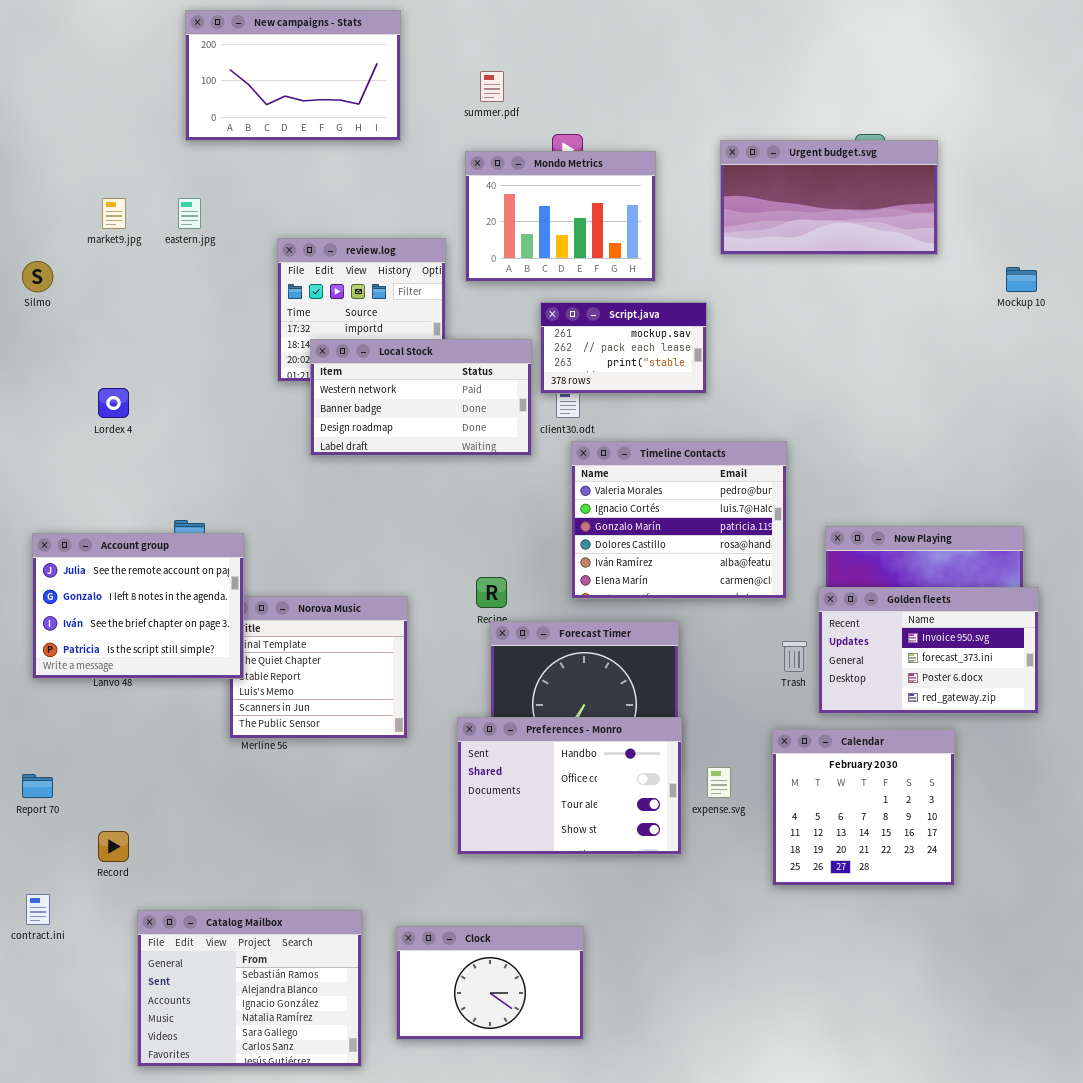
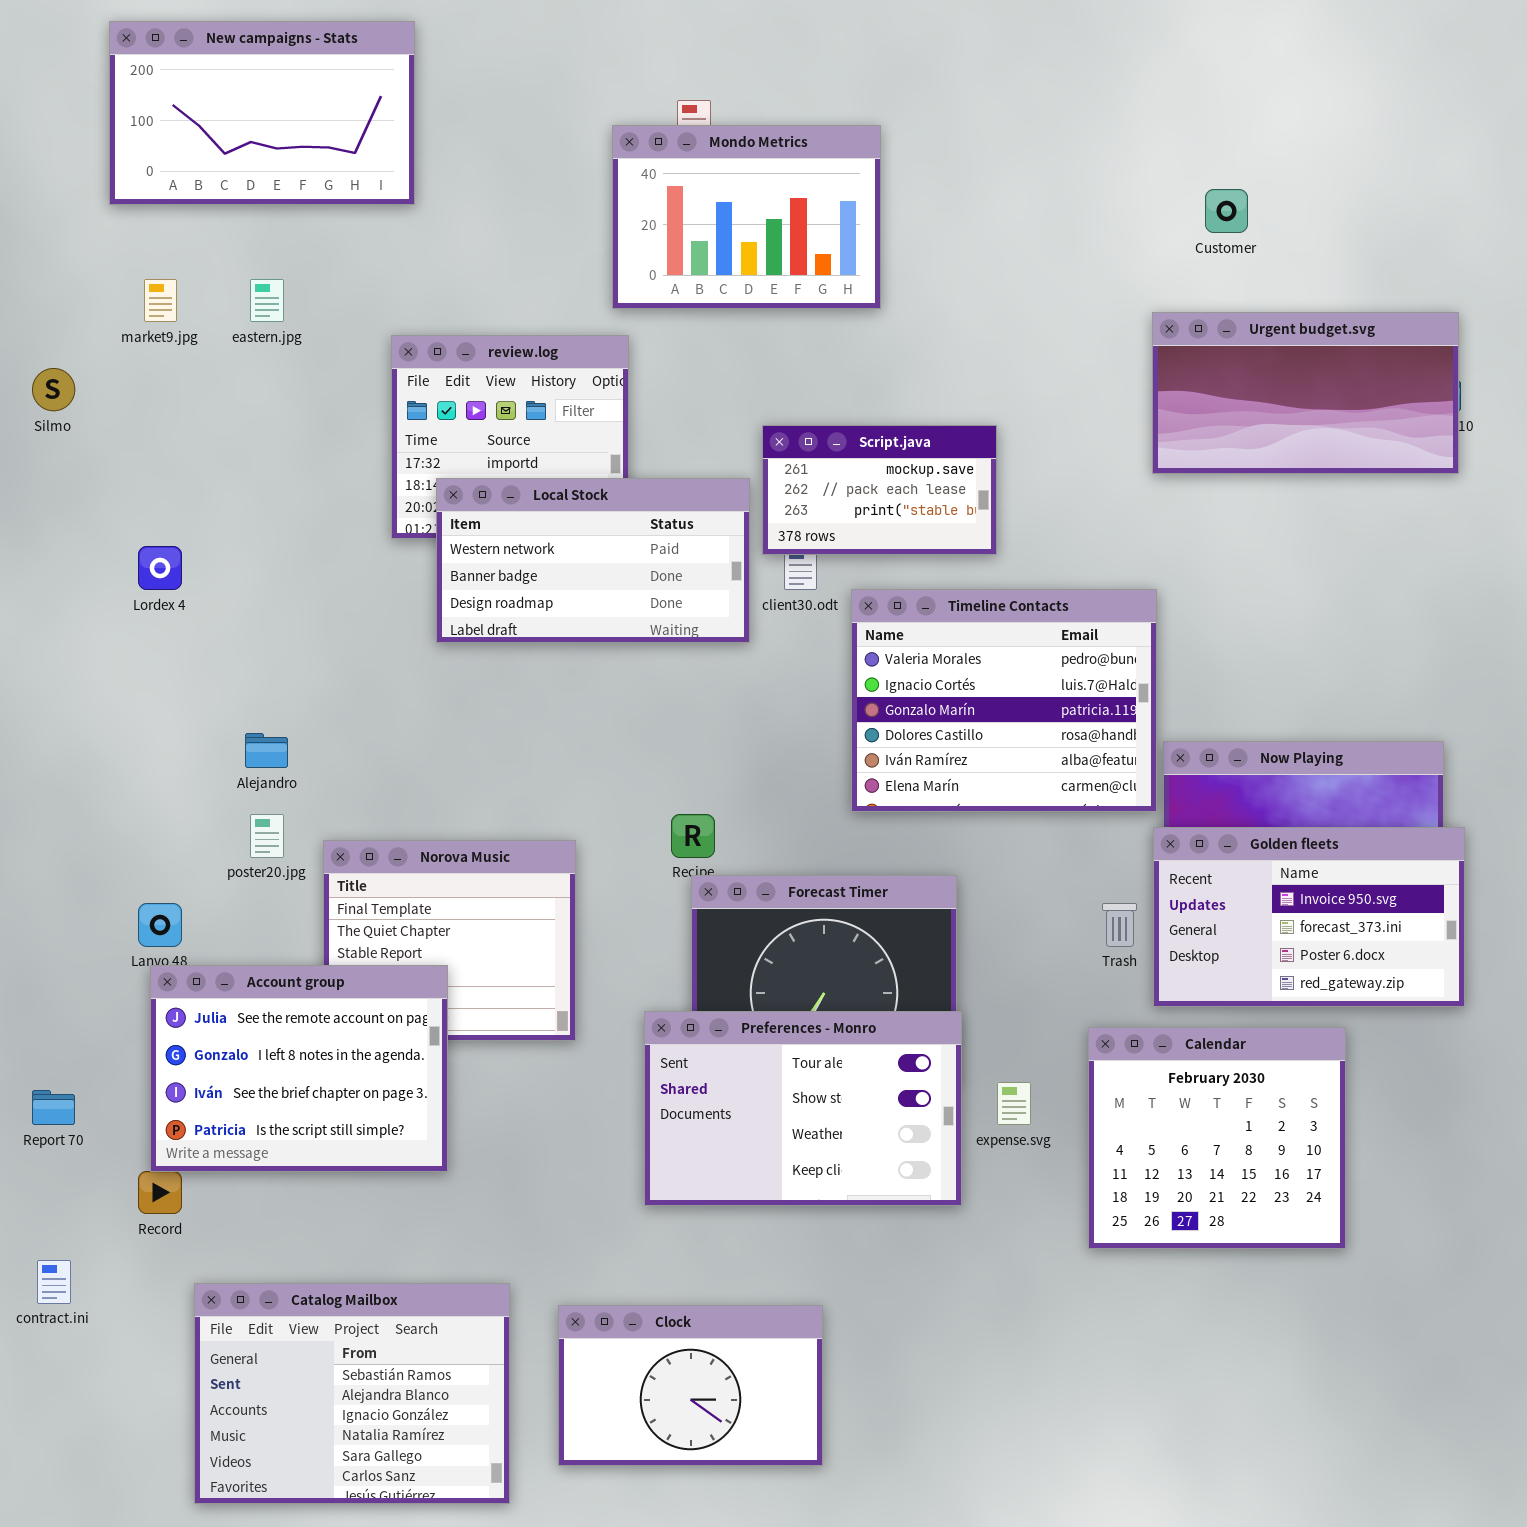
New campaigns - Stats: [185,10,401,141] -> [109,21,415,205], moved
Urgent budget.svg: [720,140,938,255] -> [1152,312,1459,474], moved
Mondo Metrics: [465,151,656,282] -> [612,125,881,309], moved
Timeline Contacts: [571,441,787,599] -> [851,589,1157,812], moved
Account group: [32,533,244,679] -> [150,965,448,1172], moved
Preferences - Monro: [457,717,682,855] -> [644,1011,962,1206], scrolled down 2 rows

